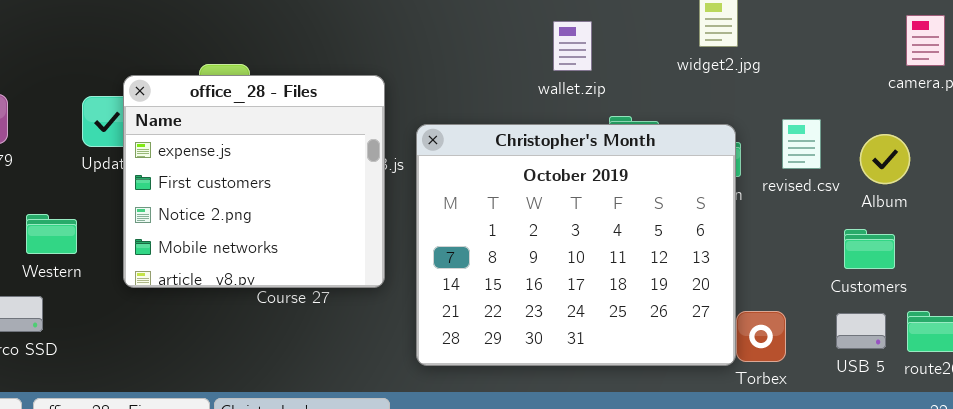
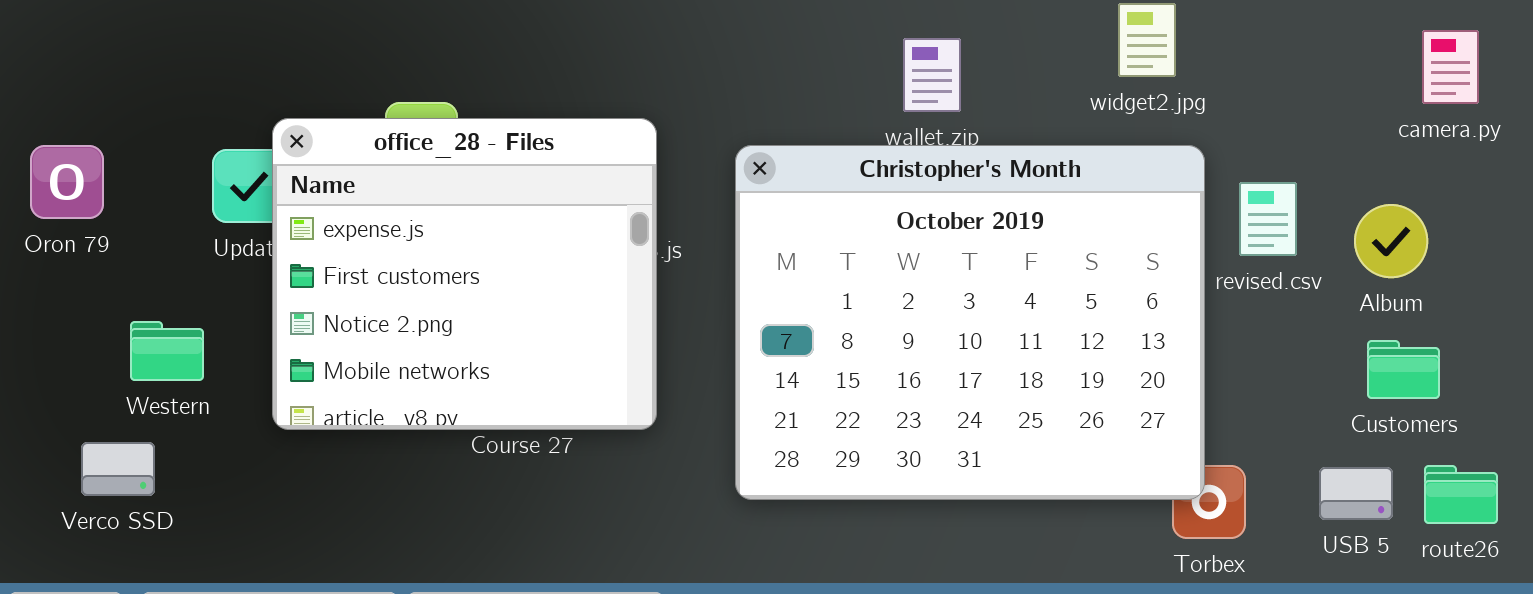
Christopher's Month: [416,124,736,366] -> [735,145,1205,500], moved
Customers: [844,229,895,269] -> [1367,340,1440,399], moved

